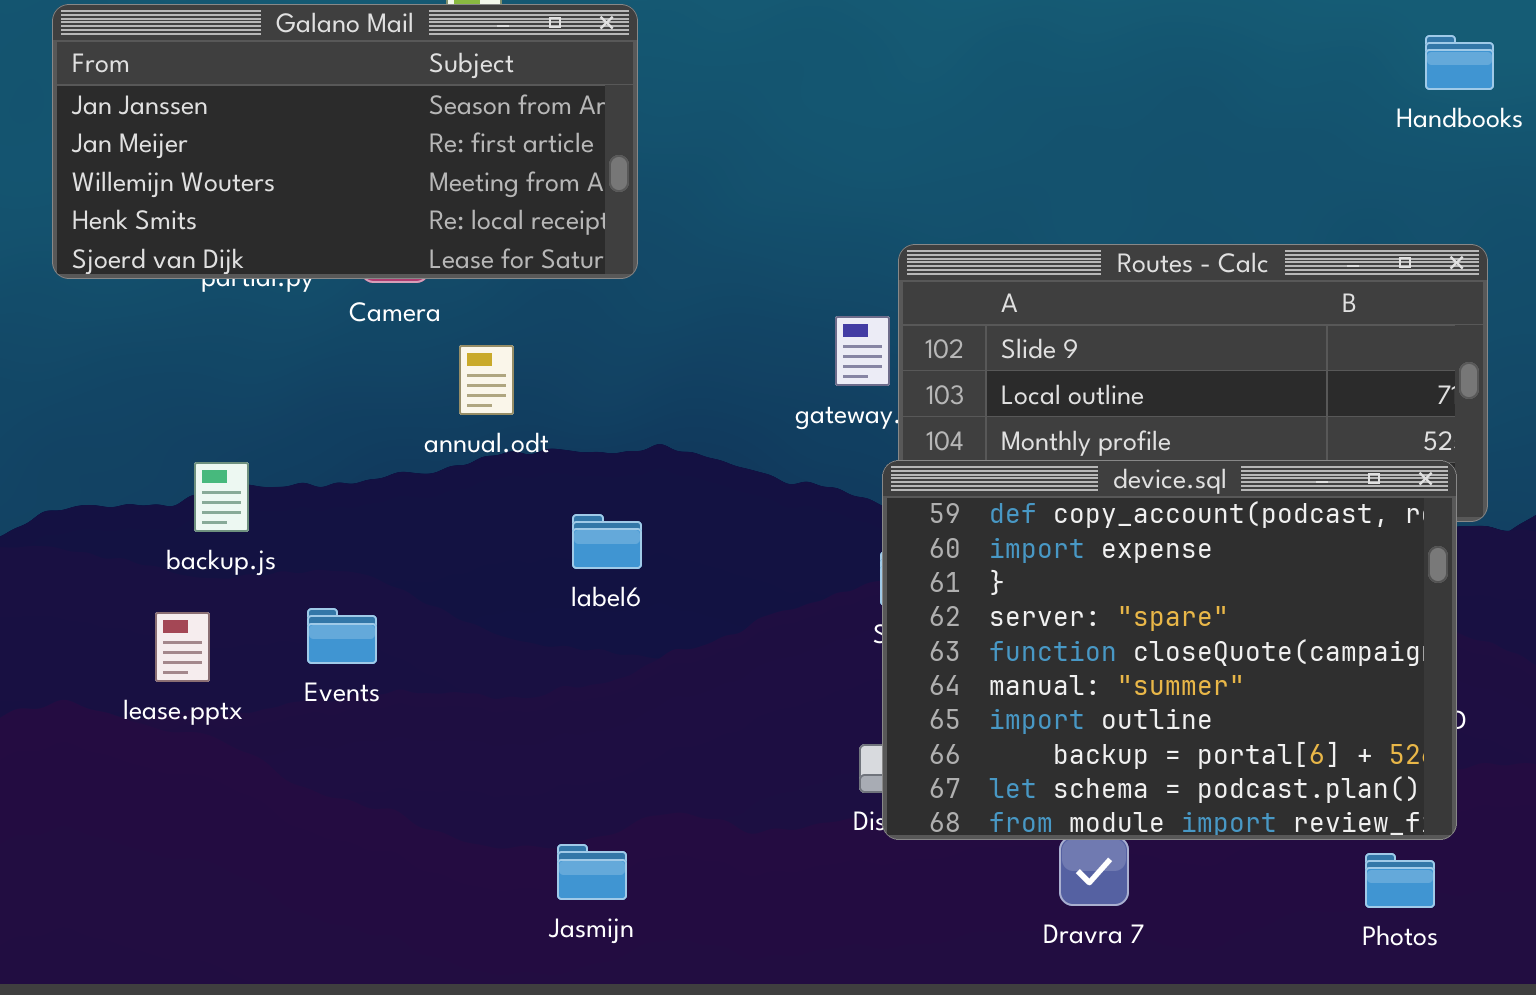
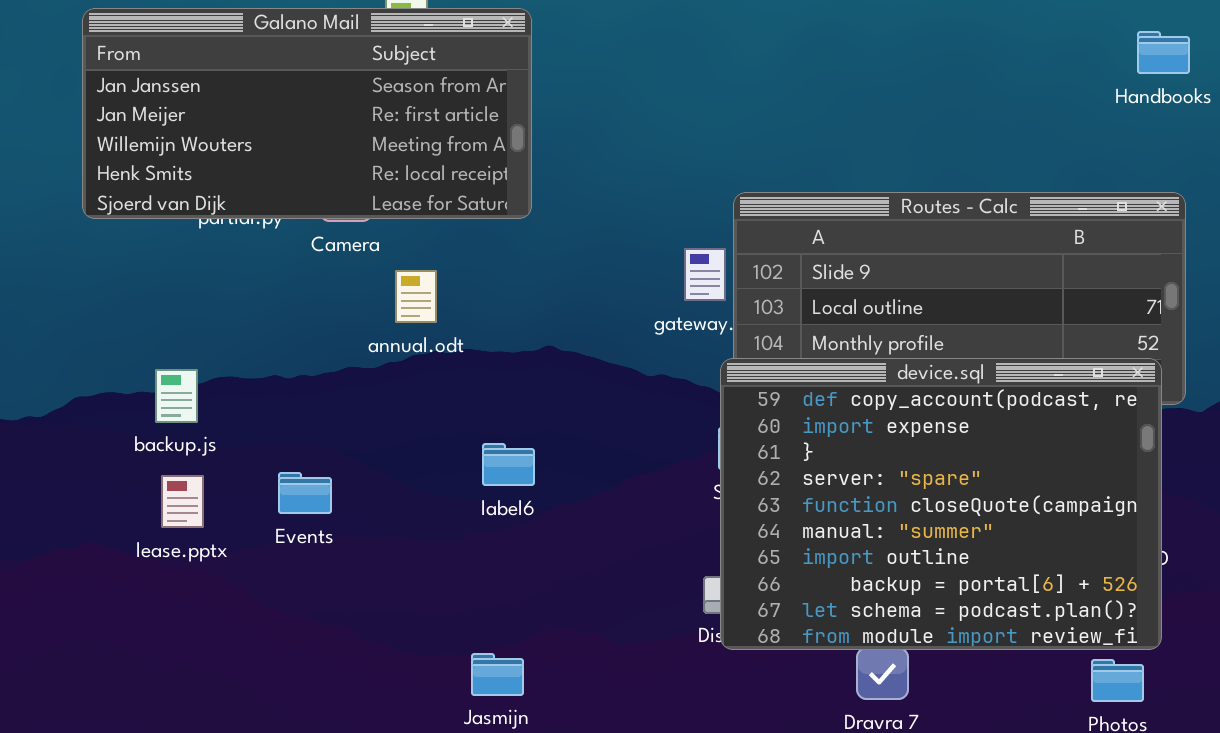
backup.js: [194,462,249,532] -> [155,369,198,423], moved
label6: [572,514,642,569] -> [482,443,535,486], moved

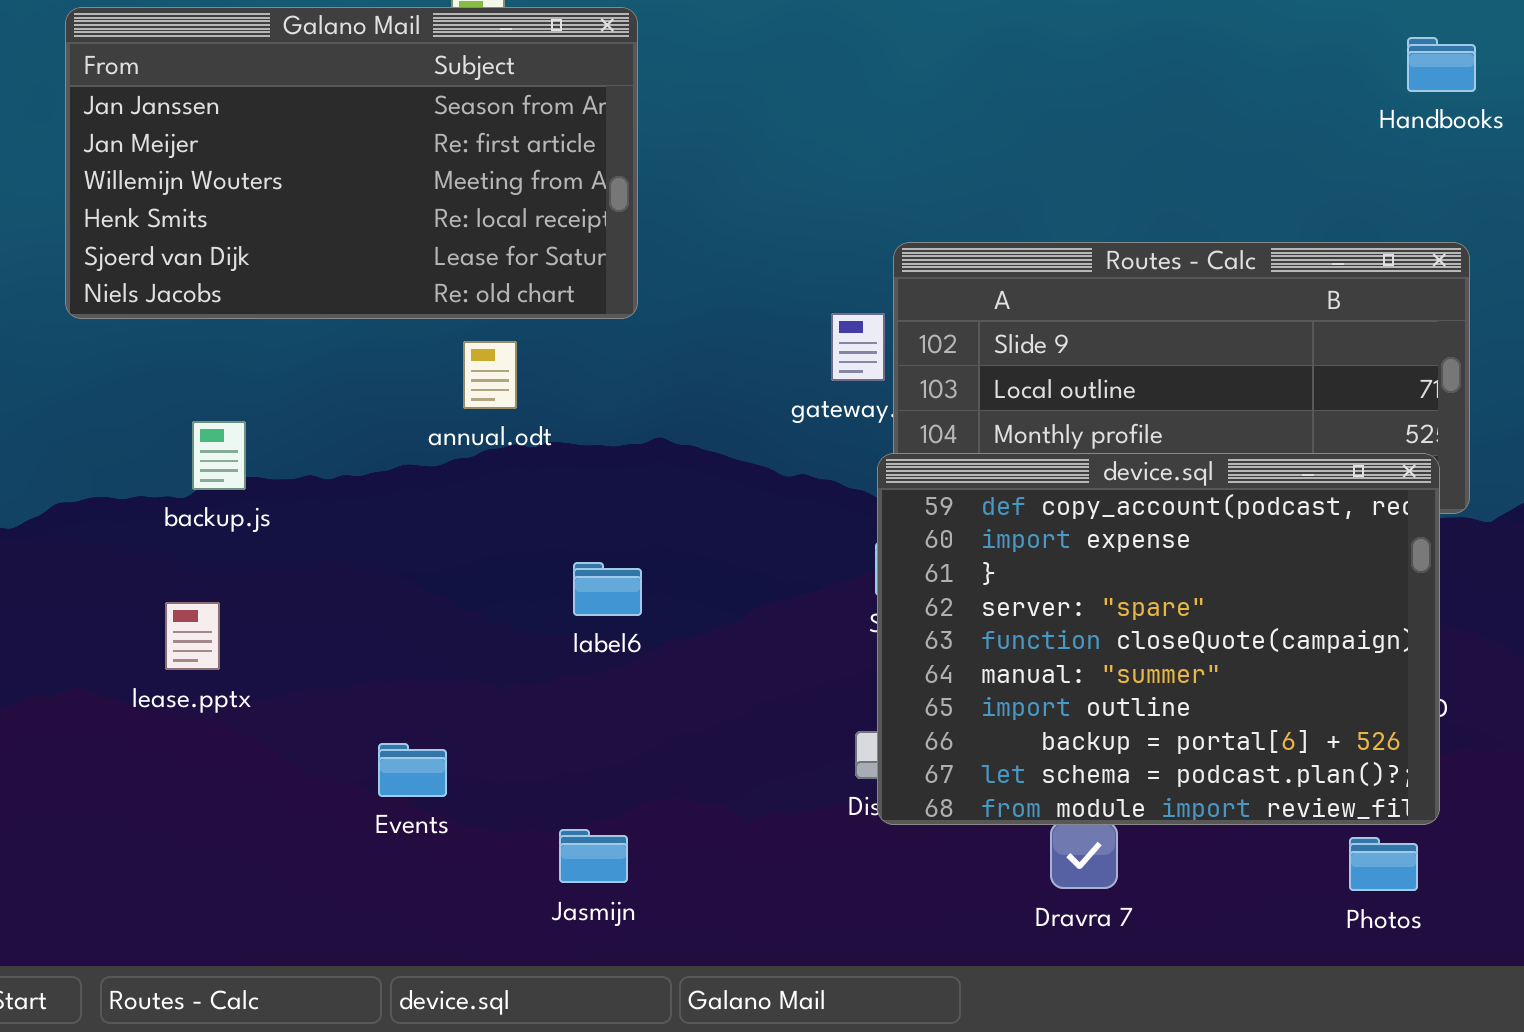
Galano Mail: [82,8,532,219] -> [65,7,638,319], resized
backup.js: [155,369,198,423] -> [192,421,246,490], moved
Events: [278,472,332,514] -> [378,743,447,797], moved

